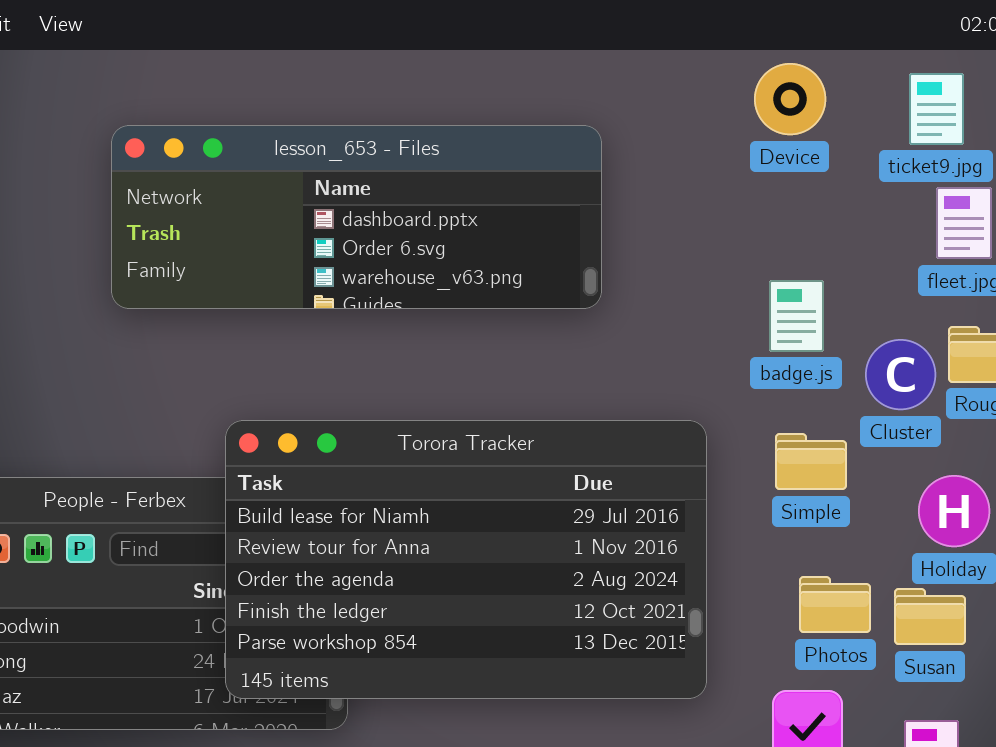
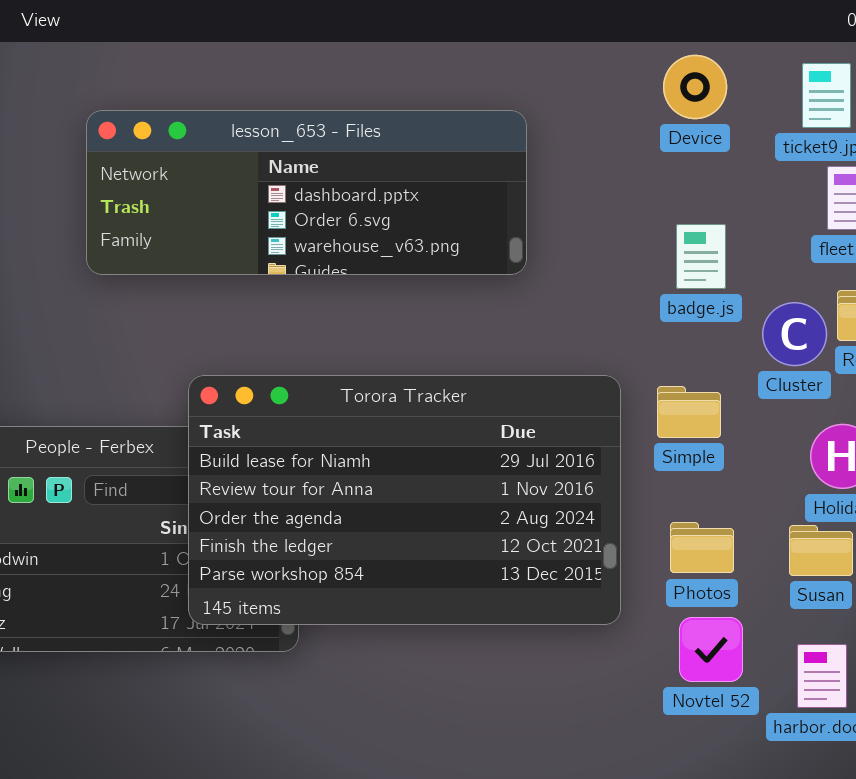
badge.js: [769,280,824,352] -> [676,224,726,289], moved
Simple: [775,433,847,490] -> [657,386,721,438], moved
Photos: [799,576,871,633] -> [670,522,734,573], moved

